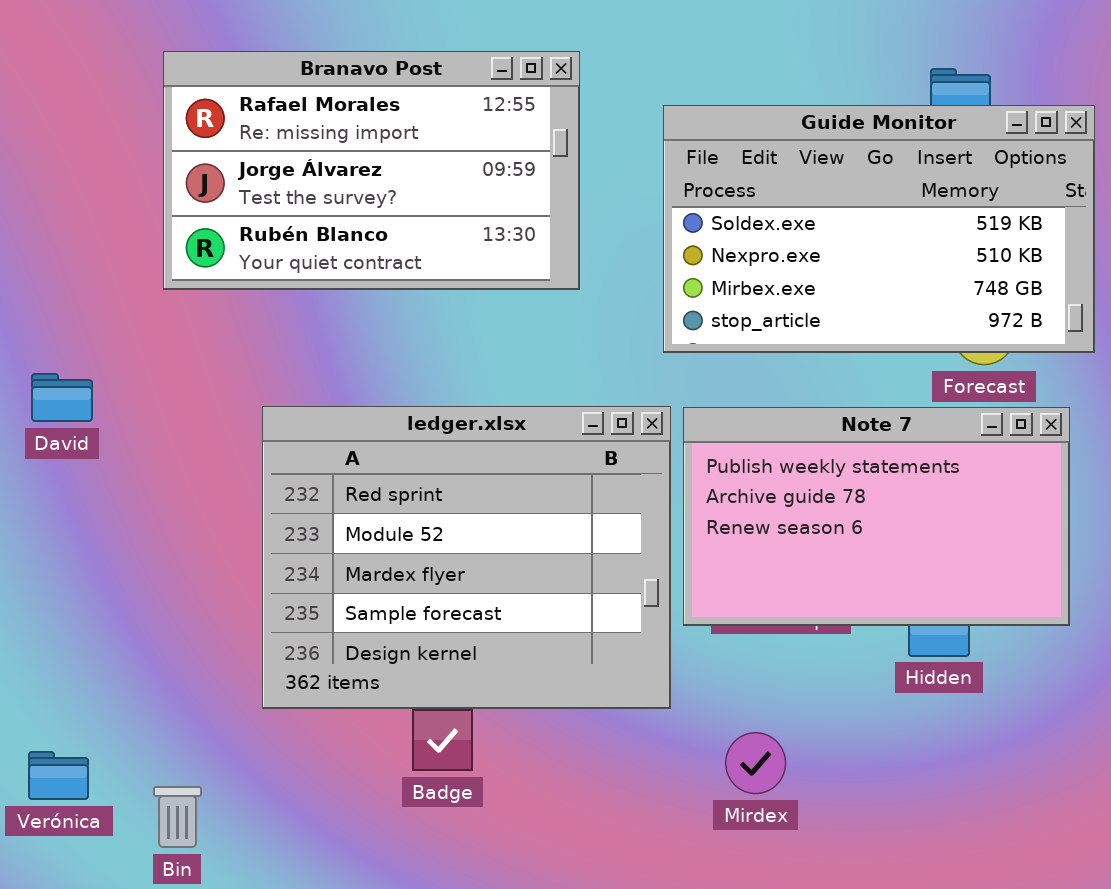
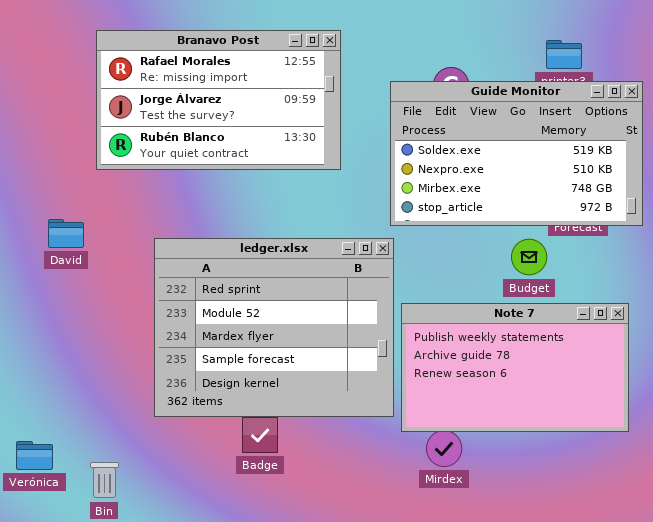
Guide Monitor: [663,105,1095,353] -> [390,81,643,226], moved
David: [31,373,93,422] -> [48,219,84,248], moved
Note 7: [683,407,1070,626] -> [401,303,629,432], moved

